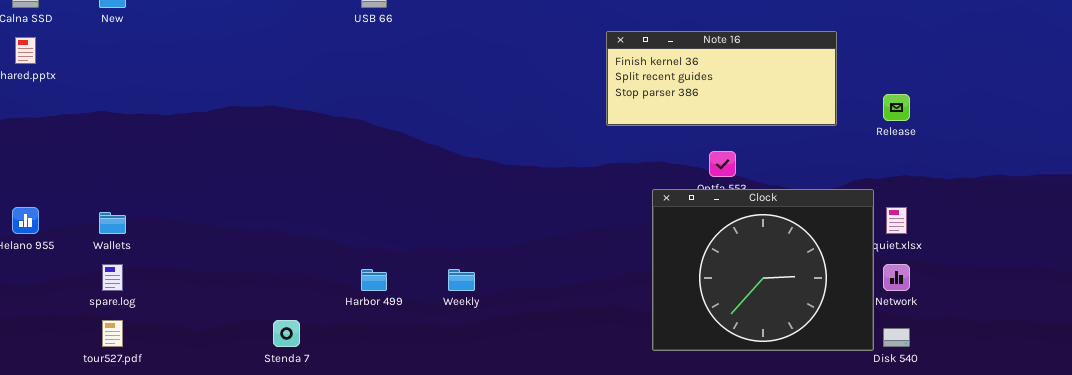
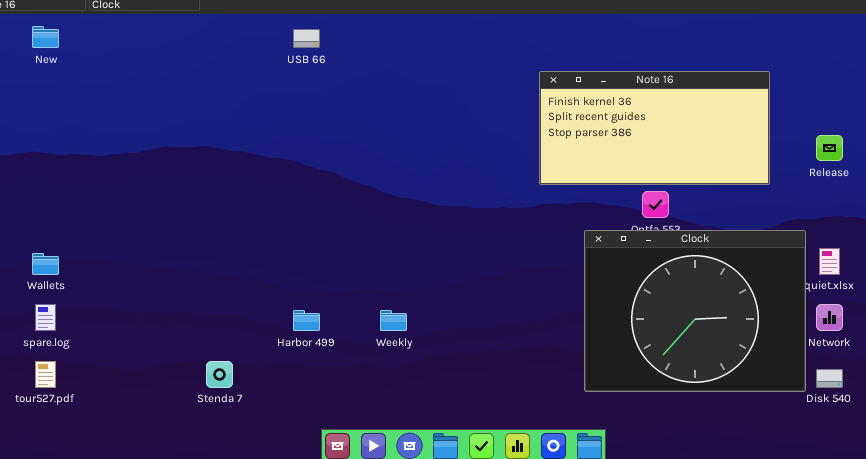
Note 16: [606,31,837,126] -> [539,71,770,185], resized

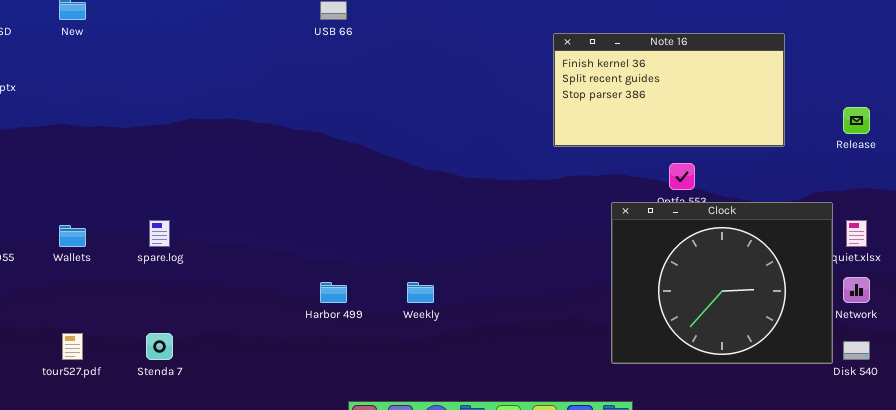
Note 16: [539,71,770,185] -> [553,33,785,147], moved
spare.log: [35,304,56,331] -> [149,220,170,247], moved
Stenda 7: [206,361,233,388] -> [146,333,173,360], moved

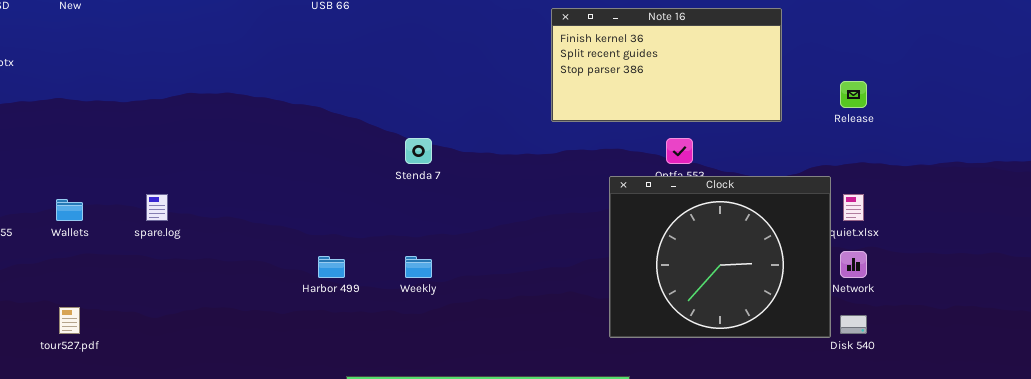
Stenda 7: [146,333,173,360] -> [405,138,432,164], moved

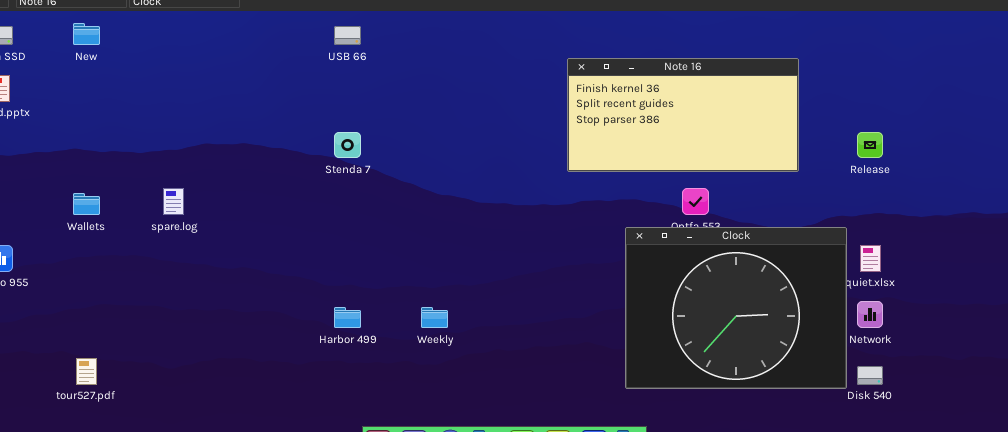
Stenda 7: [405,138,432,164] -> [334,132,361,158], moved
spare.log: [146,194,168,221] -> [163,188,184,215], moved
Wallets: [56,199,83,221] -> [73,193,100,215], moved

